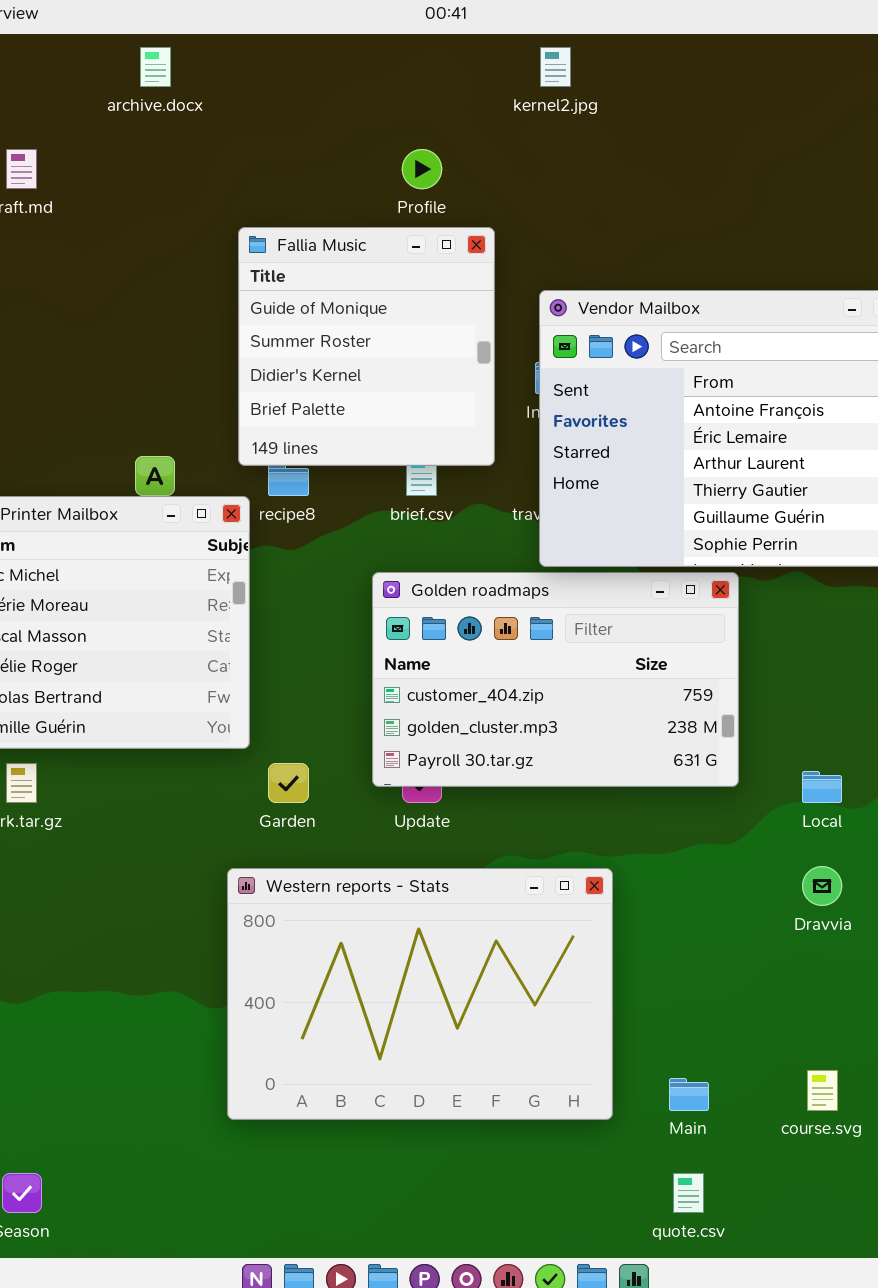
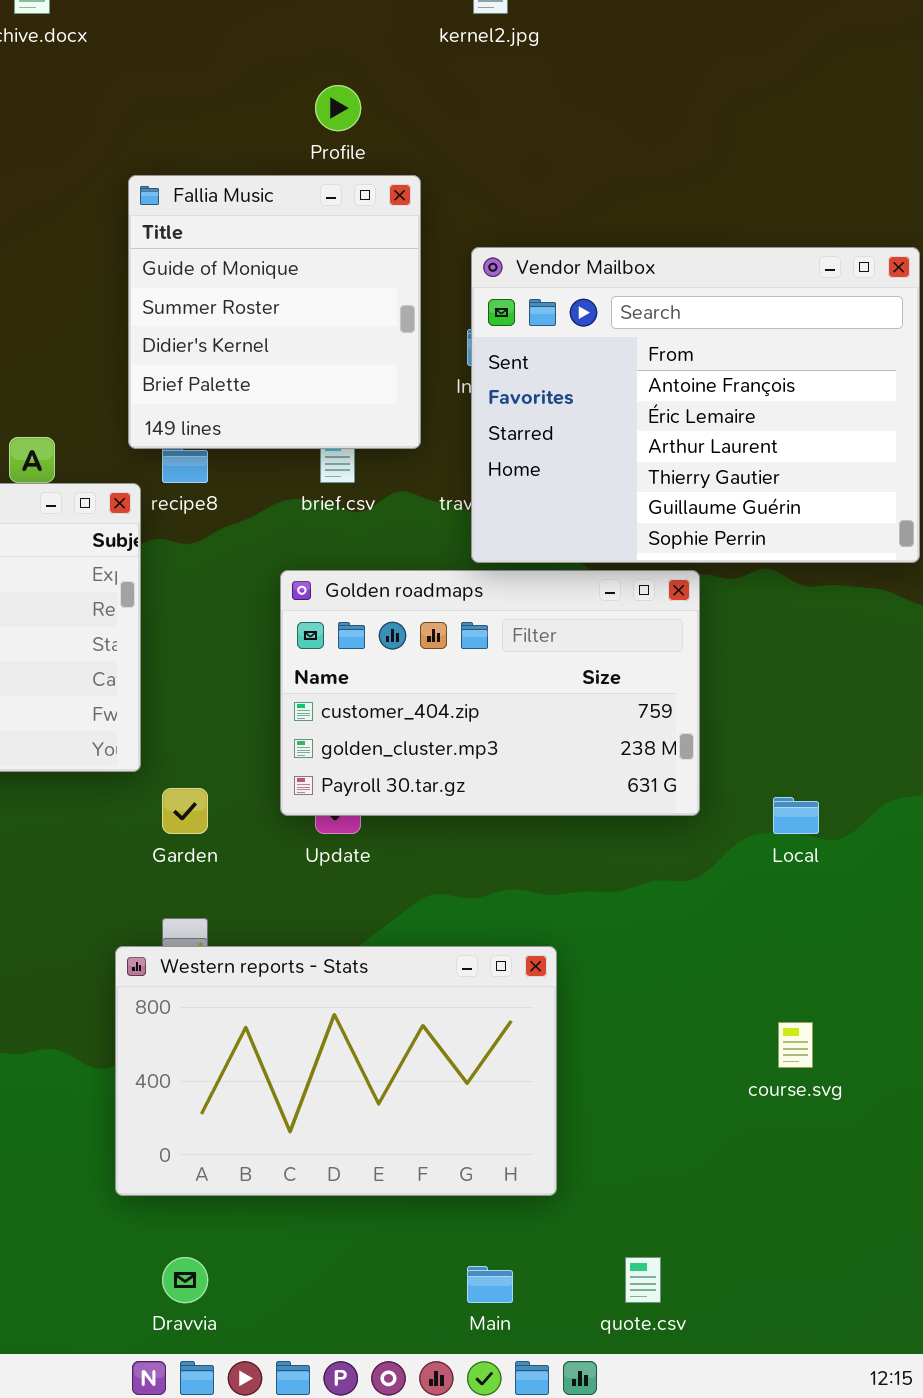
Dravvia: [802,866,842,906] -> [162,1257,208,1303], moved
Western reports - Stats: [227,868,613,1120] -> [115,946,557,1196], resized
course.svg: [807,1070,838,1111] -> [778,1022,813,1068], moved
Main: [669,1078,709,1111] -> [467,1266,513,1303], moved

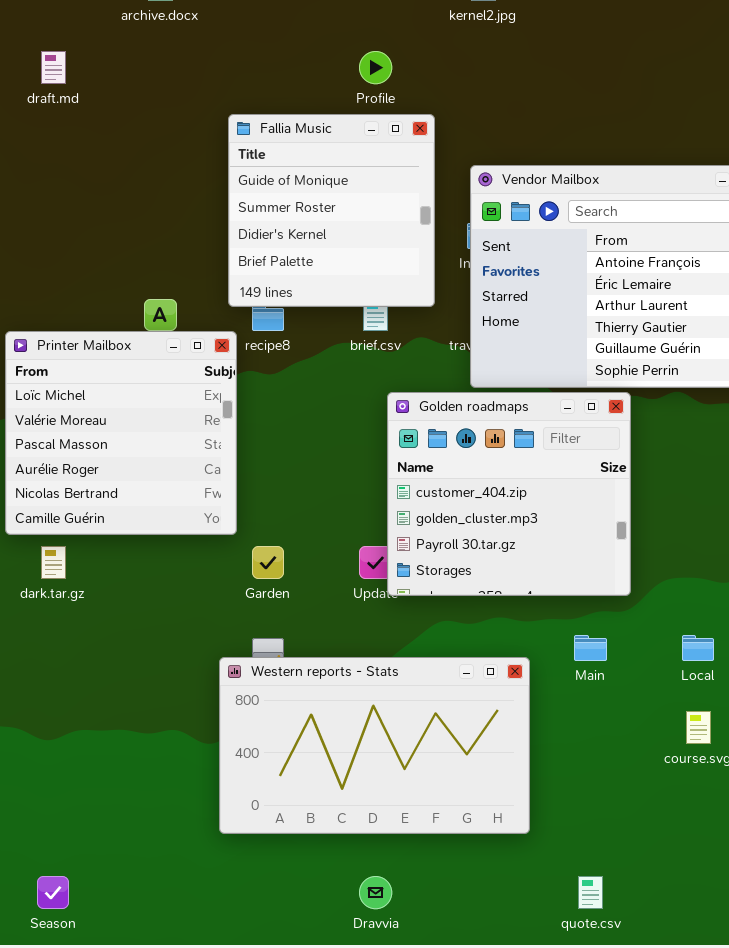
Golden roadmaps: [280,570,700,816] -> [387,392,631,596], resized
Local: [773,797,819,834] -> [682,635,714,661], moved
Dravvia: [162,1257,208,1303] -> [359,876,392,909], moved
Main: [467,1266,513,1303] -> [574,635,607,661], moved

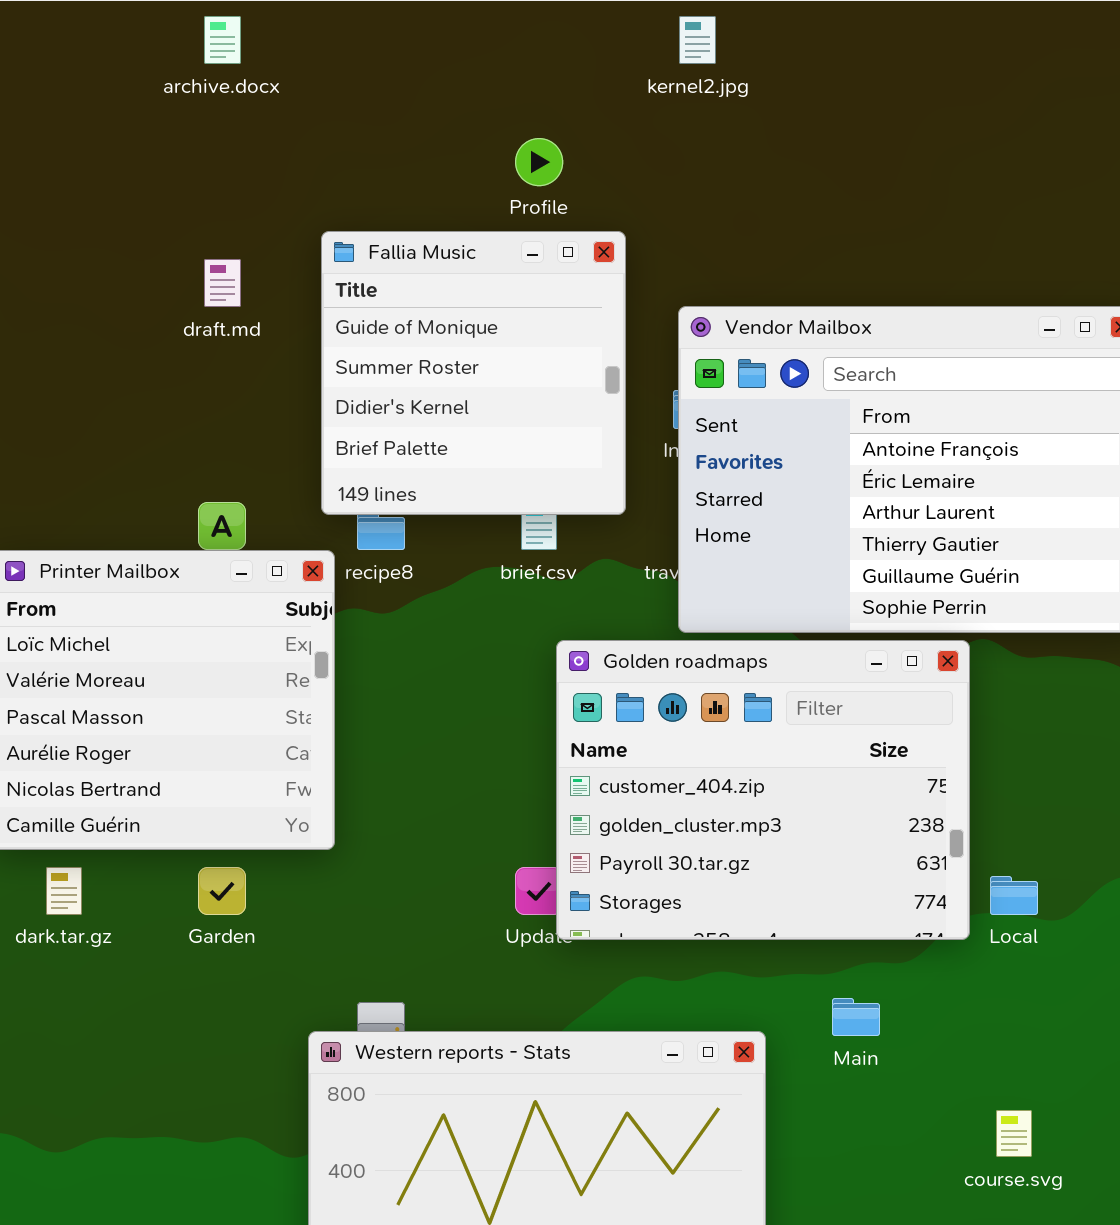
draft.md: [41,51,66,84] -> [204,259,241,307], moved
Golden roadmaps: [387,392,631,596] -> [556,640,970,940], resized
Garden: [252,546,284,579] -> [198,867,246,915], moved
Local: [682,635,714,661] -> [990,876,1038,915], moved

